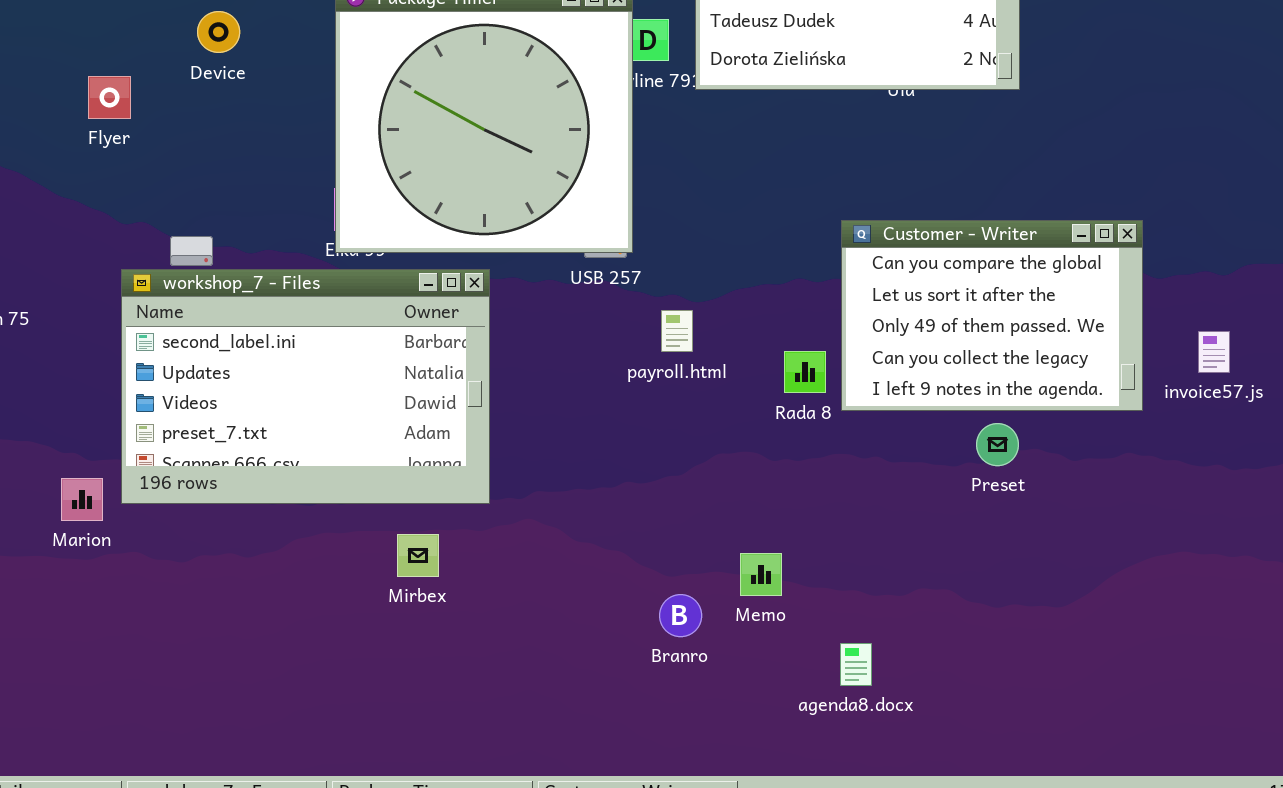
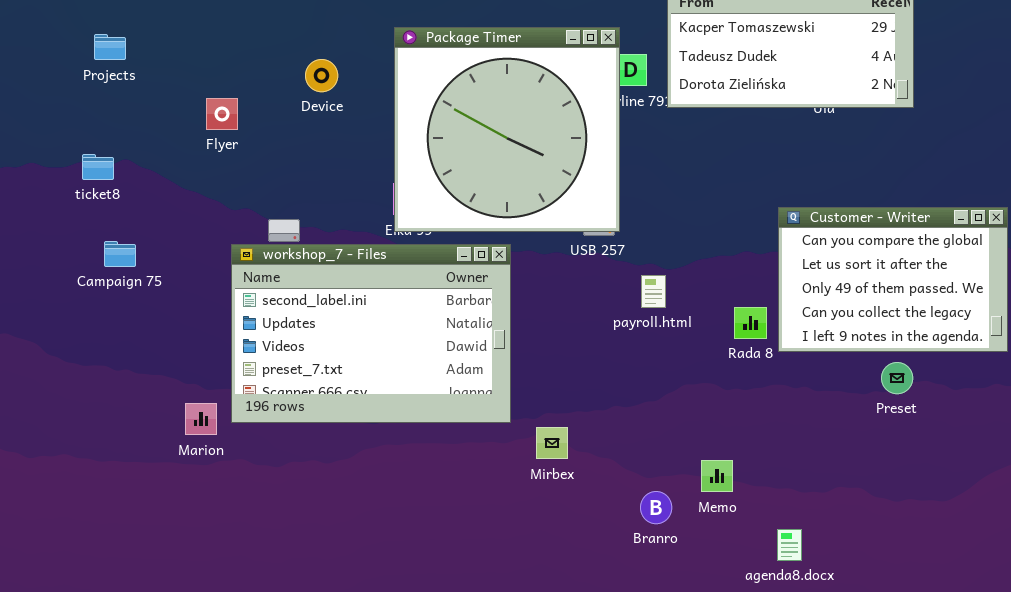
Device: [197,11,240,53] -> [305,59,338,92], moved
Mirbex: [397,534,439,577] -> [536,427,568,459], moved

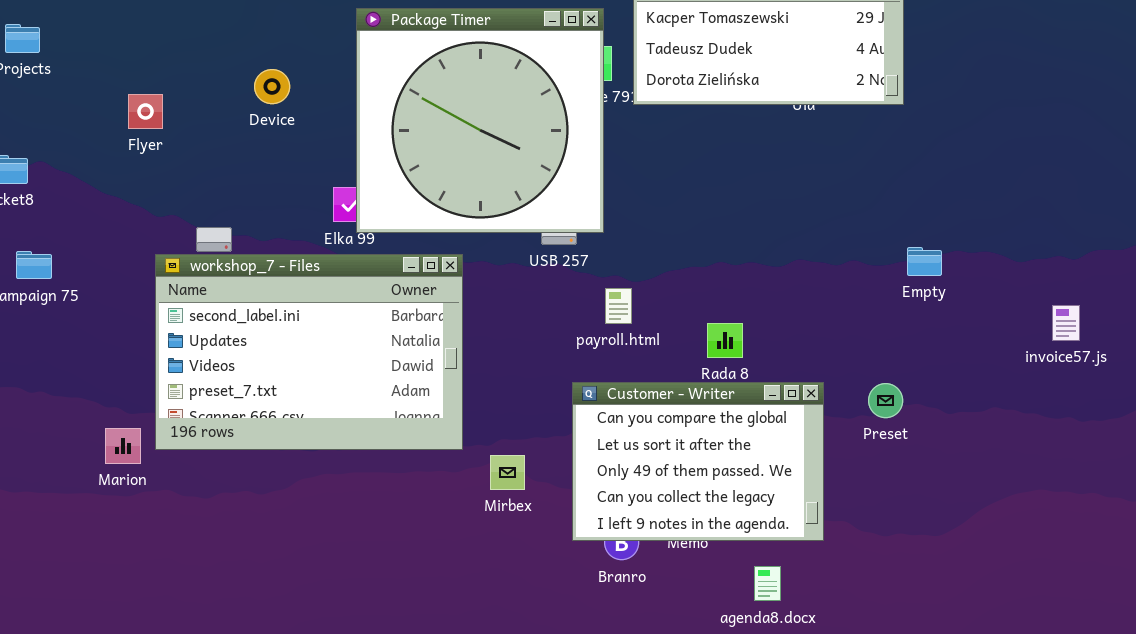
Package Timer: [394,27,620,232] -> [356,8,604,233], moved
Device: [305,59,338,92] -> [254,69,290,104], moved
Customer - Writer: [778,207,1008,352] -> [572,382,824,541], moved

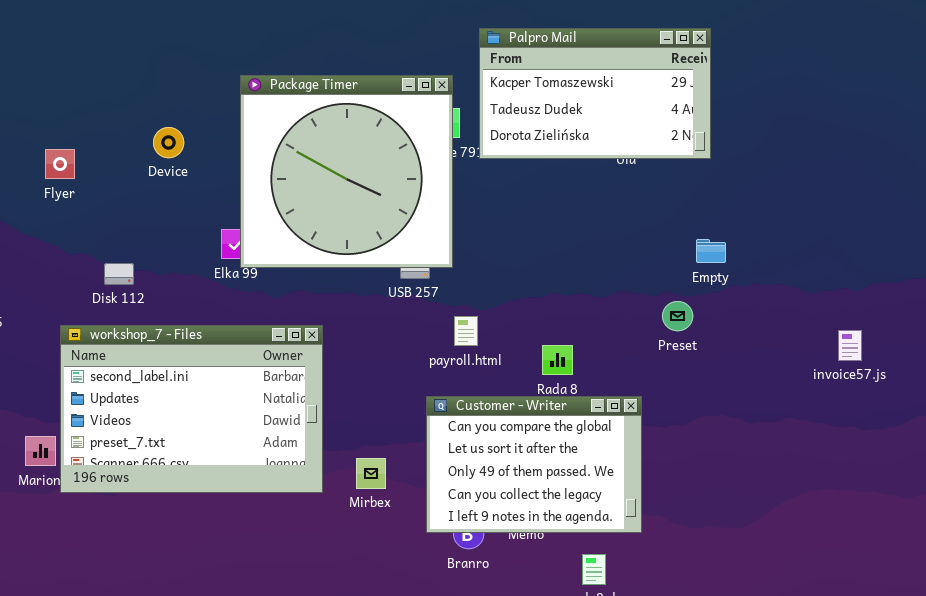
Empty: [907,247,942,276] -> [696,239,726,263], moved
workshop_7 - Files: [155,254,463,450] -> [60,325,323,493], moved
Preset: [868,383,903,418] -> [662,301,693,331], moved

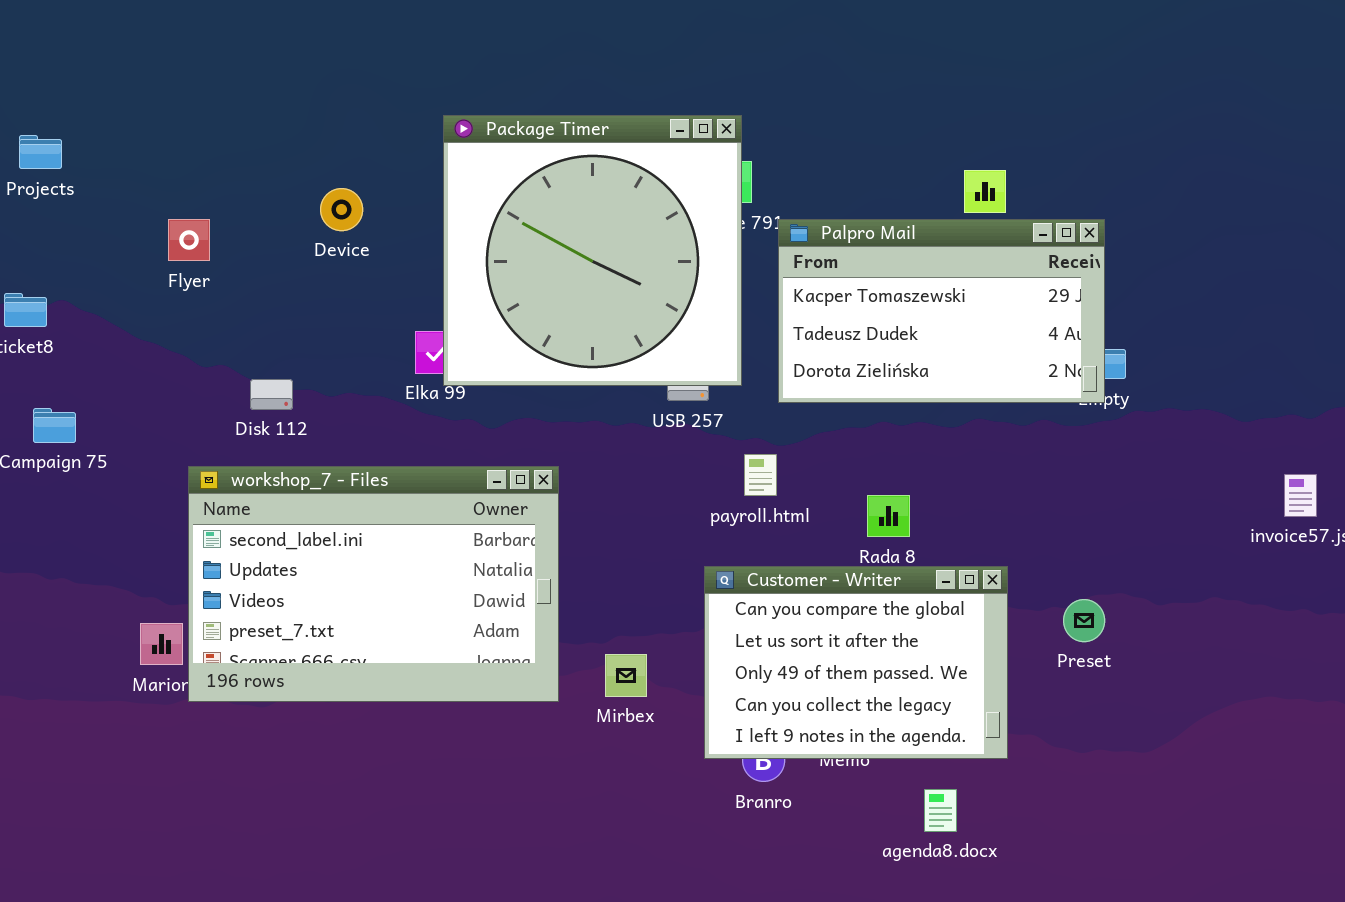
Palpro Mail: [479,28,711,159] -> [778,219,1105,403], moved
Preset: [662,301,693,331] -> [1063,599,1105,642], moved

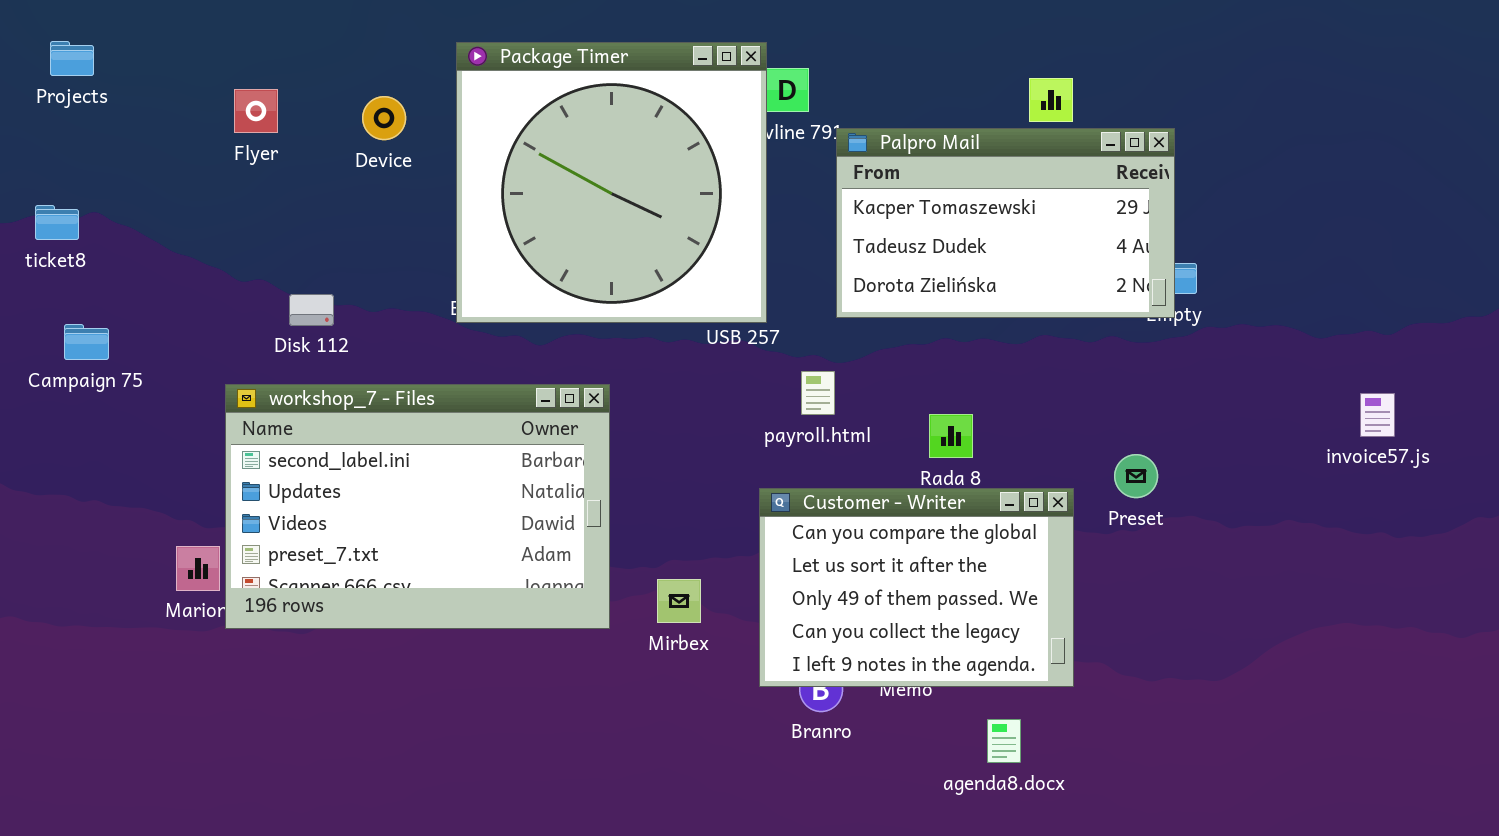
Package Timer: [443,115,742,386] -> [456,42,767,323], moved
Flyer: [168,219,210,261] -> [234,89,278,133], moved
Preset: [1063,599,1105,642] -> [1114,454,1158,498], moved

